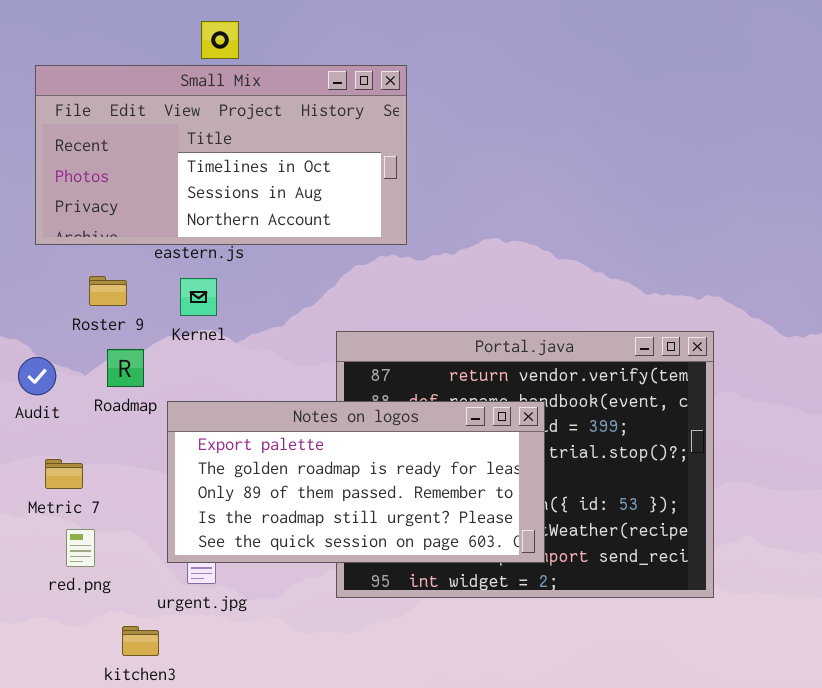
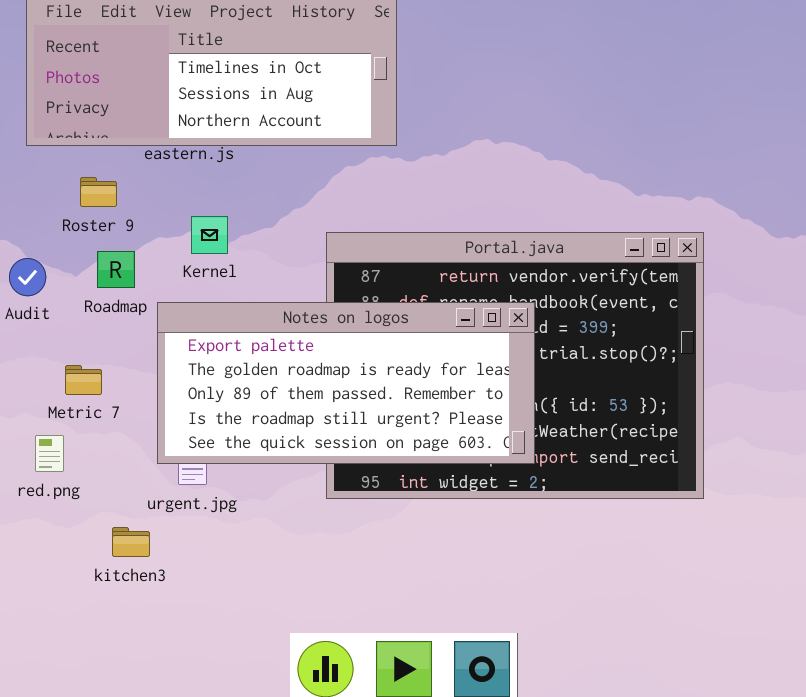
Kernel: [180,278,217,316] -> [191,216,228,254], moved
Metric 7: [45,459,83,489] -> [65,365,102,395], moved
red.png: [66,529,95,567] -> [35,435,64,472], moved

